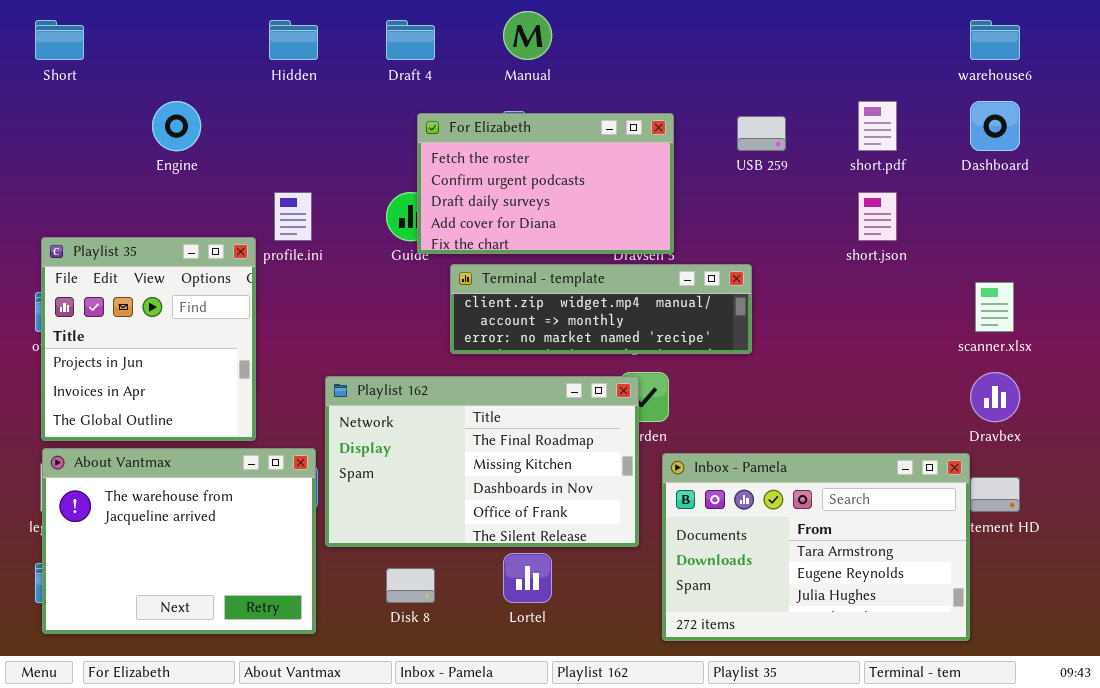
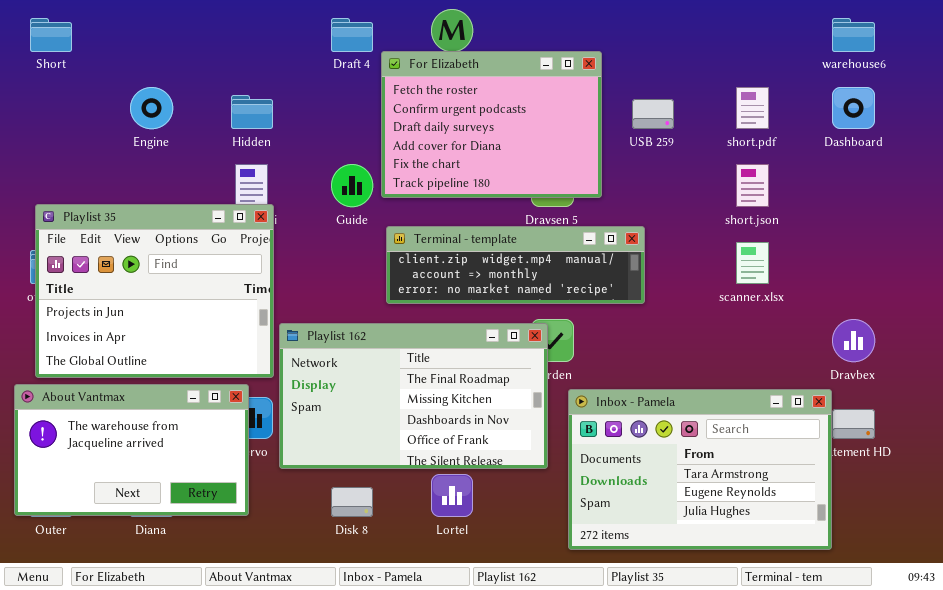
Hidden: [269,20,318,60] -> [231,95,273,129], moved
For Elizabeth: [417,113,674,254] -> [381,51,602,198], moved, resized
Playlist 35: [41,237,256,441] -> [35,204,274,378], resized
scanner.xlsx: [975,282,1014,332] -> [736,242,769,284], moved
About Vantmax: [42,448,316,634] -> [14,384,249,516], moved, resized

